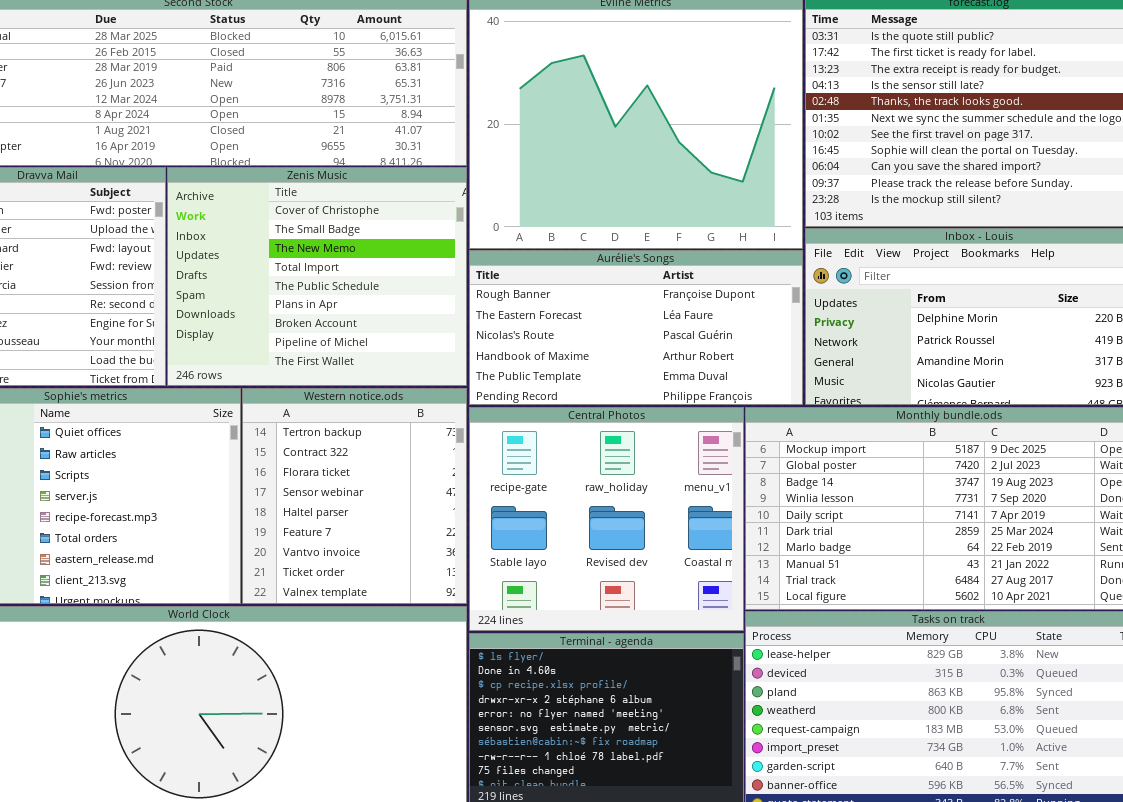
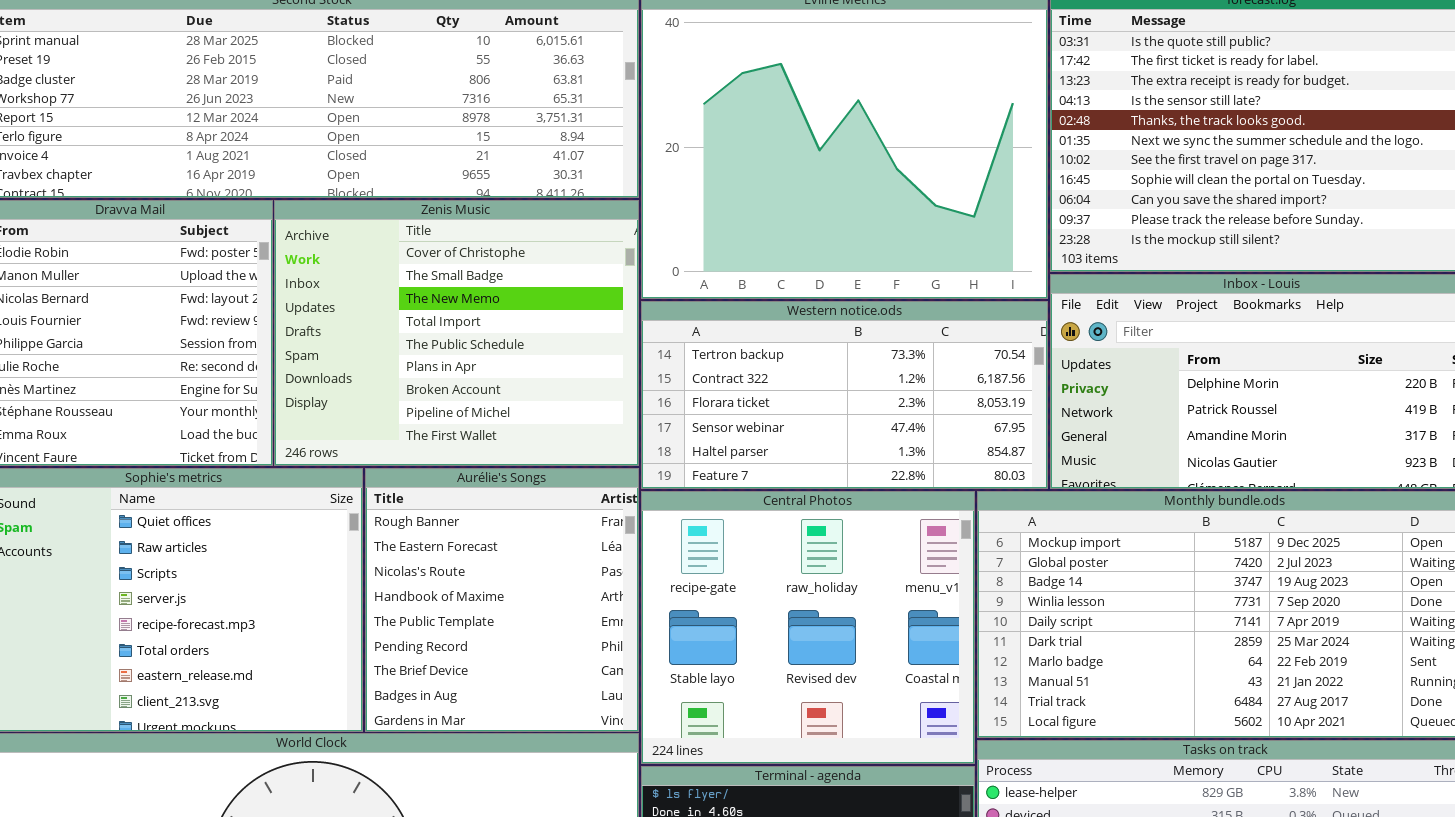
Aurélie's Songs: [469,250,803,405] -> [365,468,639,732], moved, resized
Western notice.ods: [242,388,467,604] -> [641,301,1048,489], moved, resized

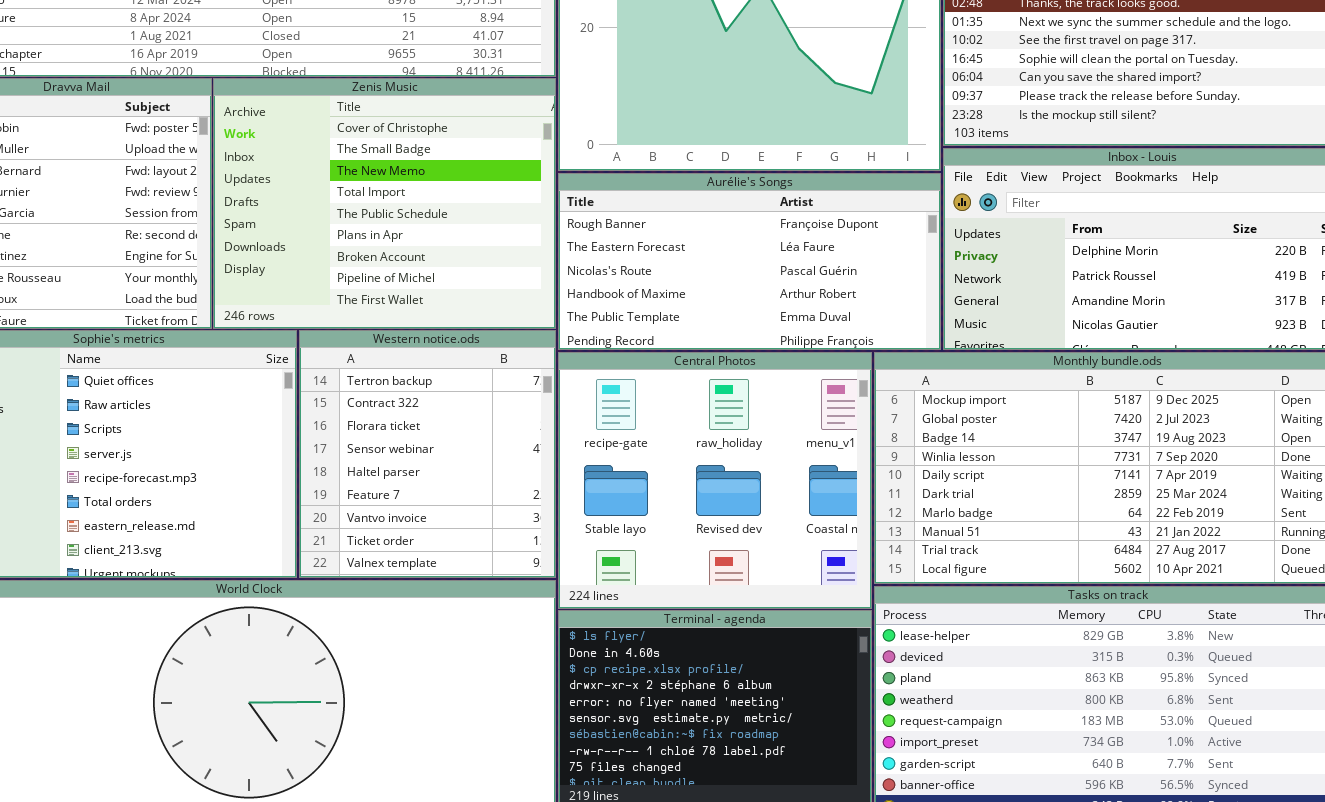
Western notice.ods: [641,301,1048,489] -> [299,330,556,578], moved, resized
Aurélie's Songs: [365,468,639,732] -> [558,173,941,350], moved, resized

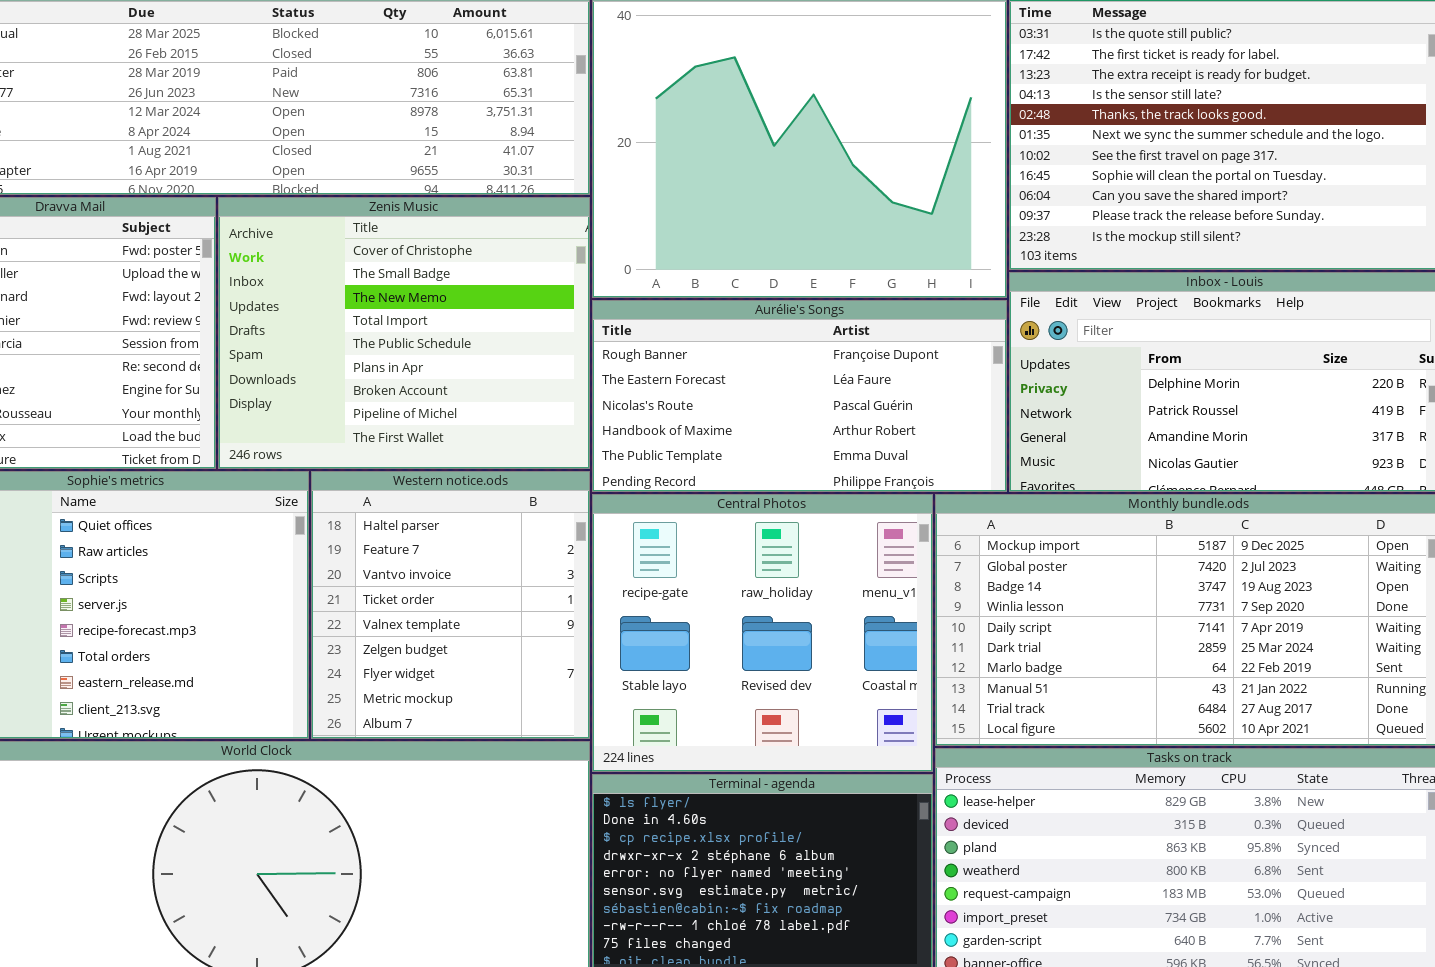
Western notice.ods: [299,330,556,578] -> [311,471,590,739], scrolled down 4 rows

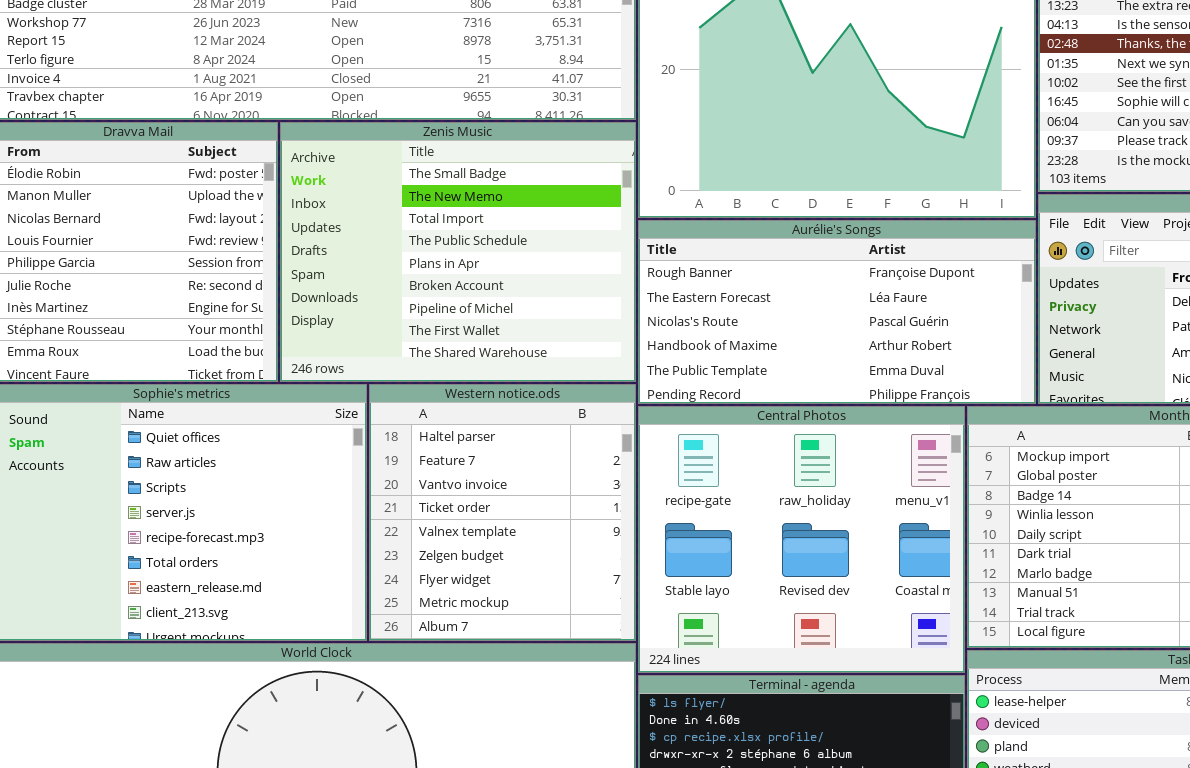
Zenis Music: [218,197,590,469] -> [280,122,636,382], scrolled down 1 row

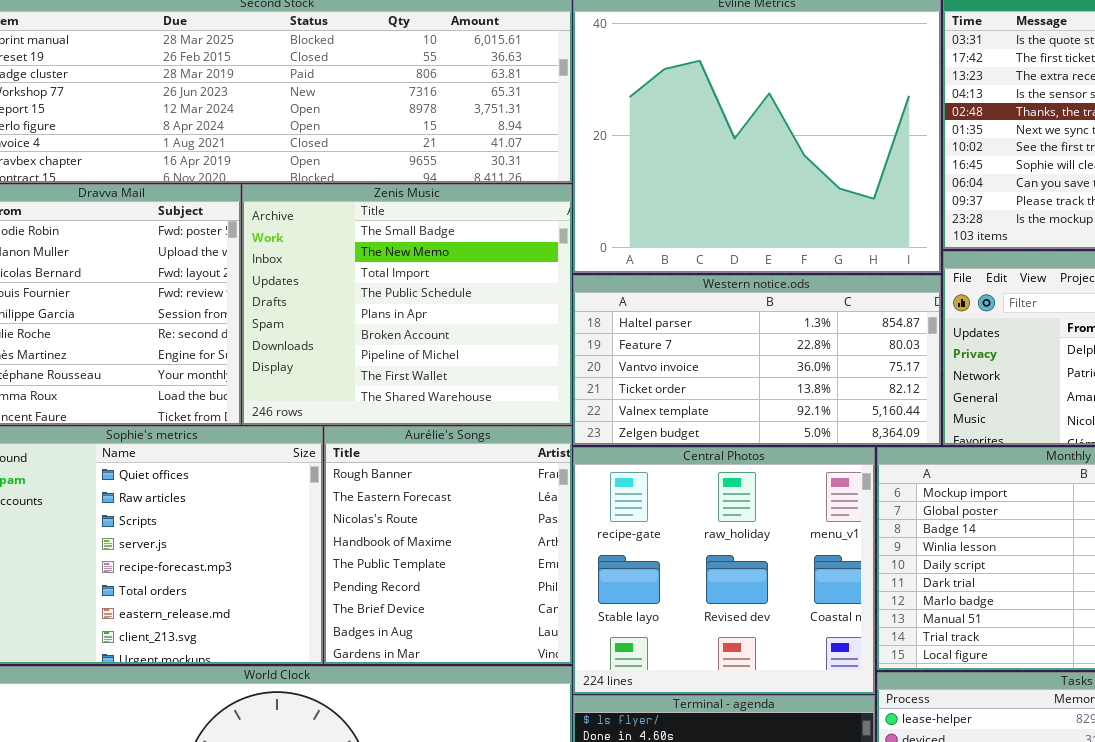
Aurélie's Songs: [638,220,1036,404] -> [324,426,572,664], moved, resized
Western notice.ods: [369,384,636,641] -> [573,275,941,445], moved, resized

